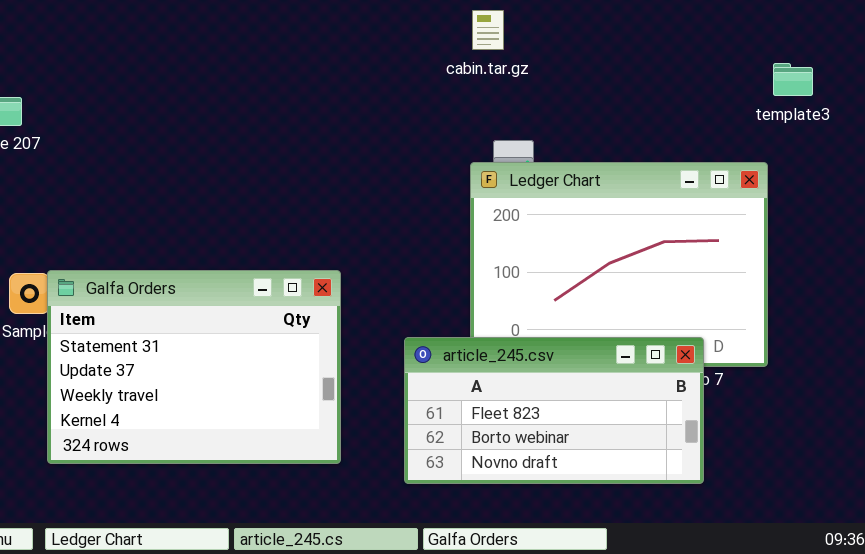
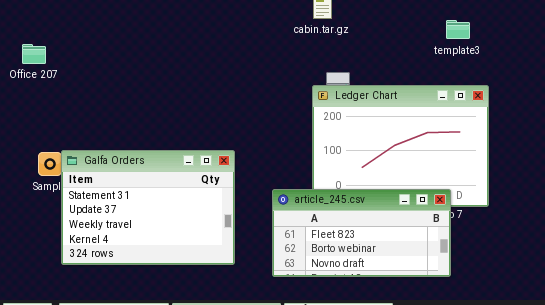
template3: [773,63,813,96] -> [446,20,470,39], moved

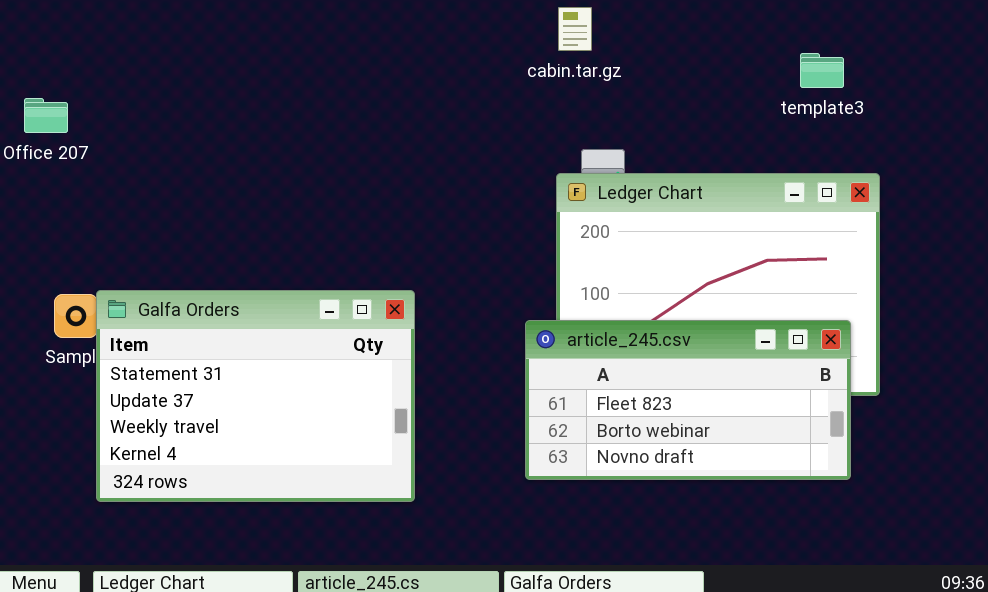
article_245.csv: [272,189,451,277] -> [525,320,851,480], moved

